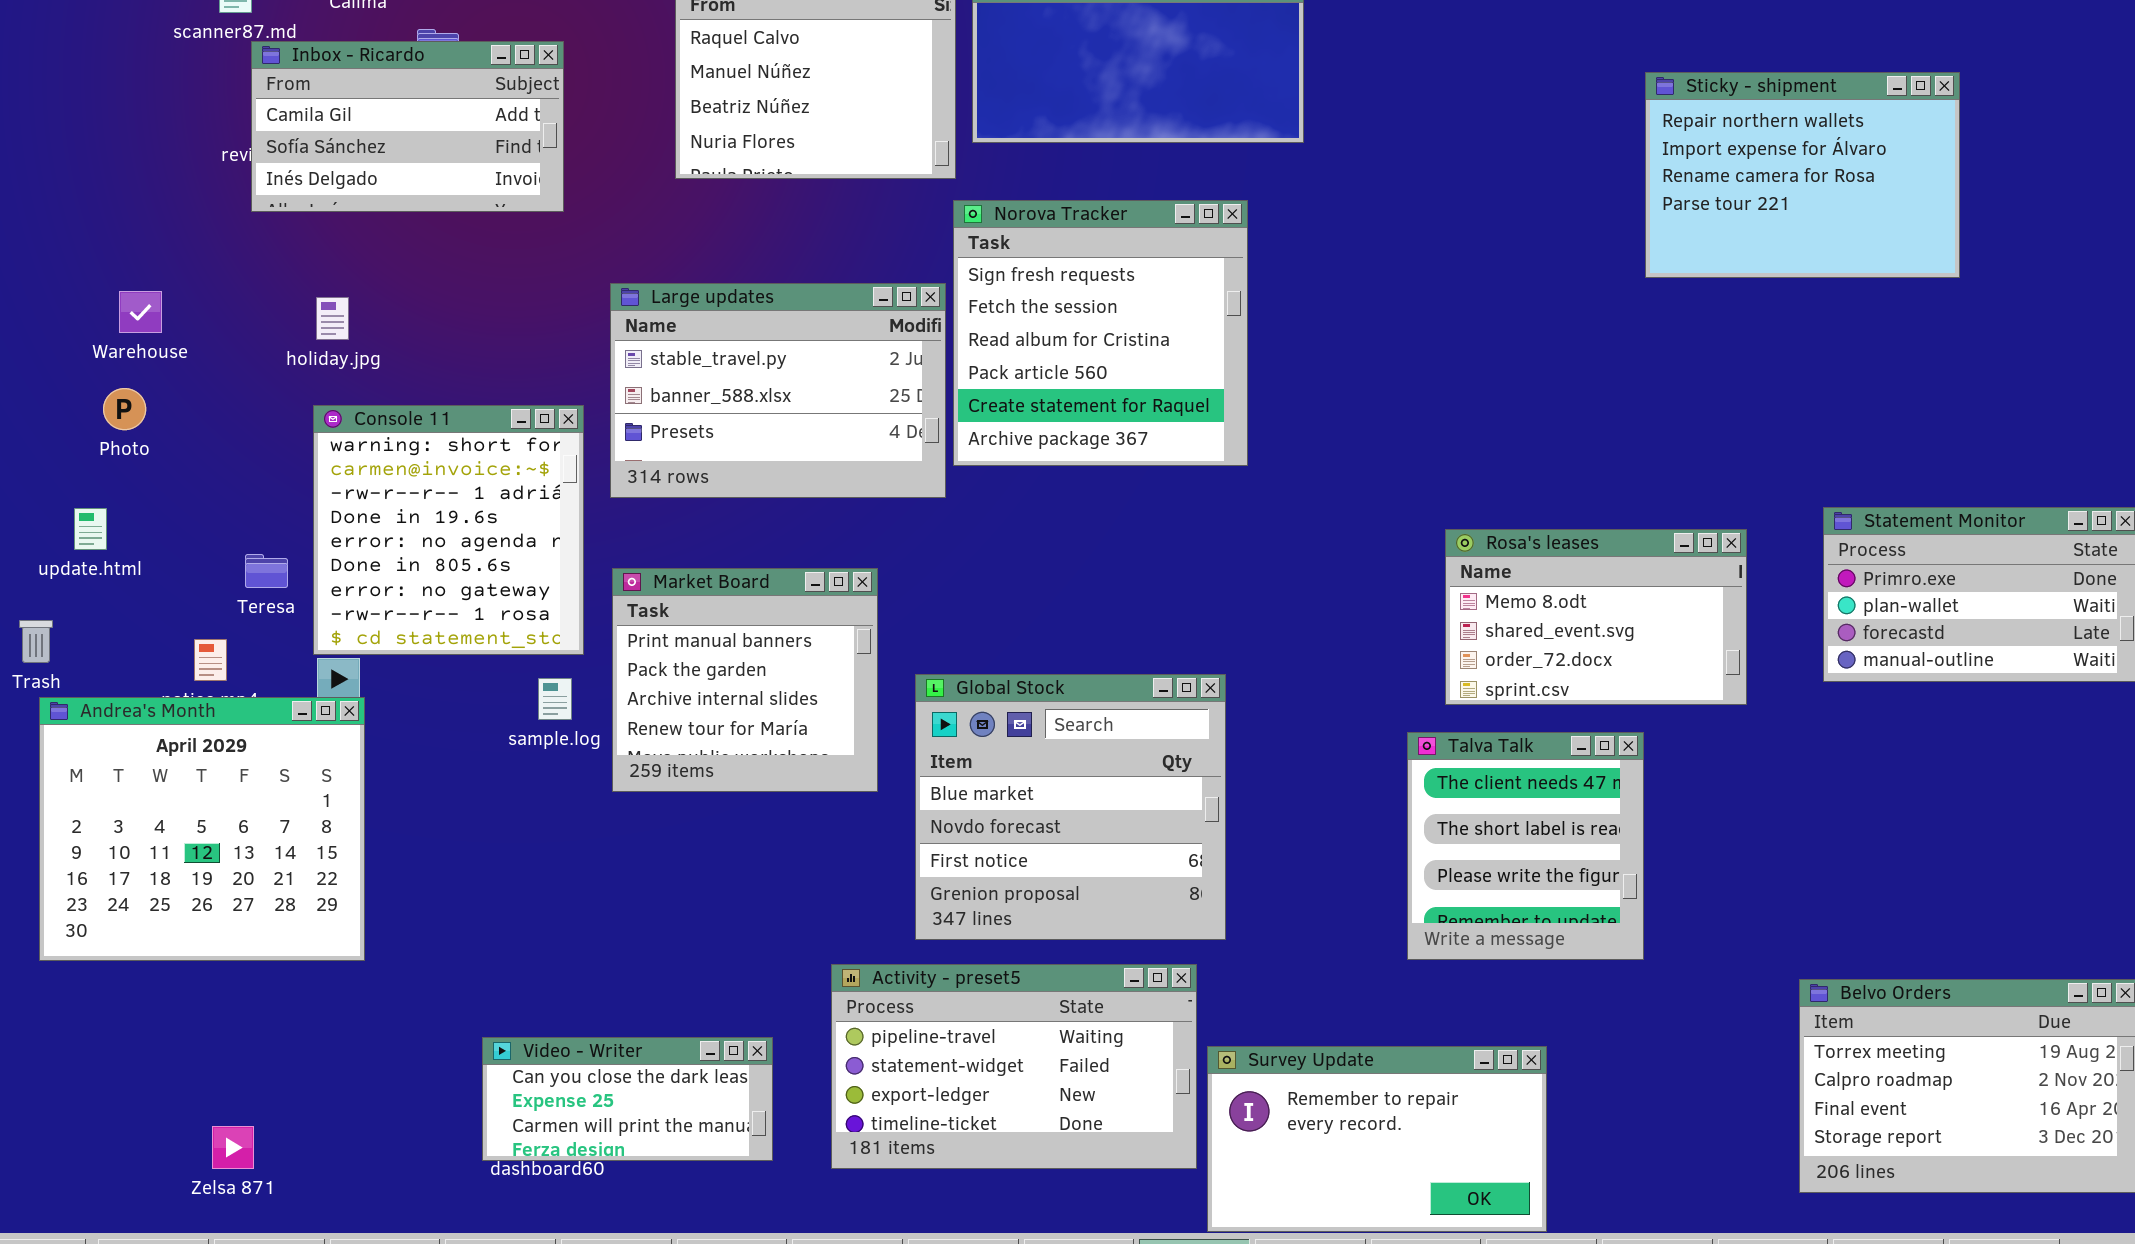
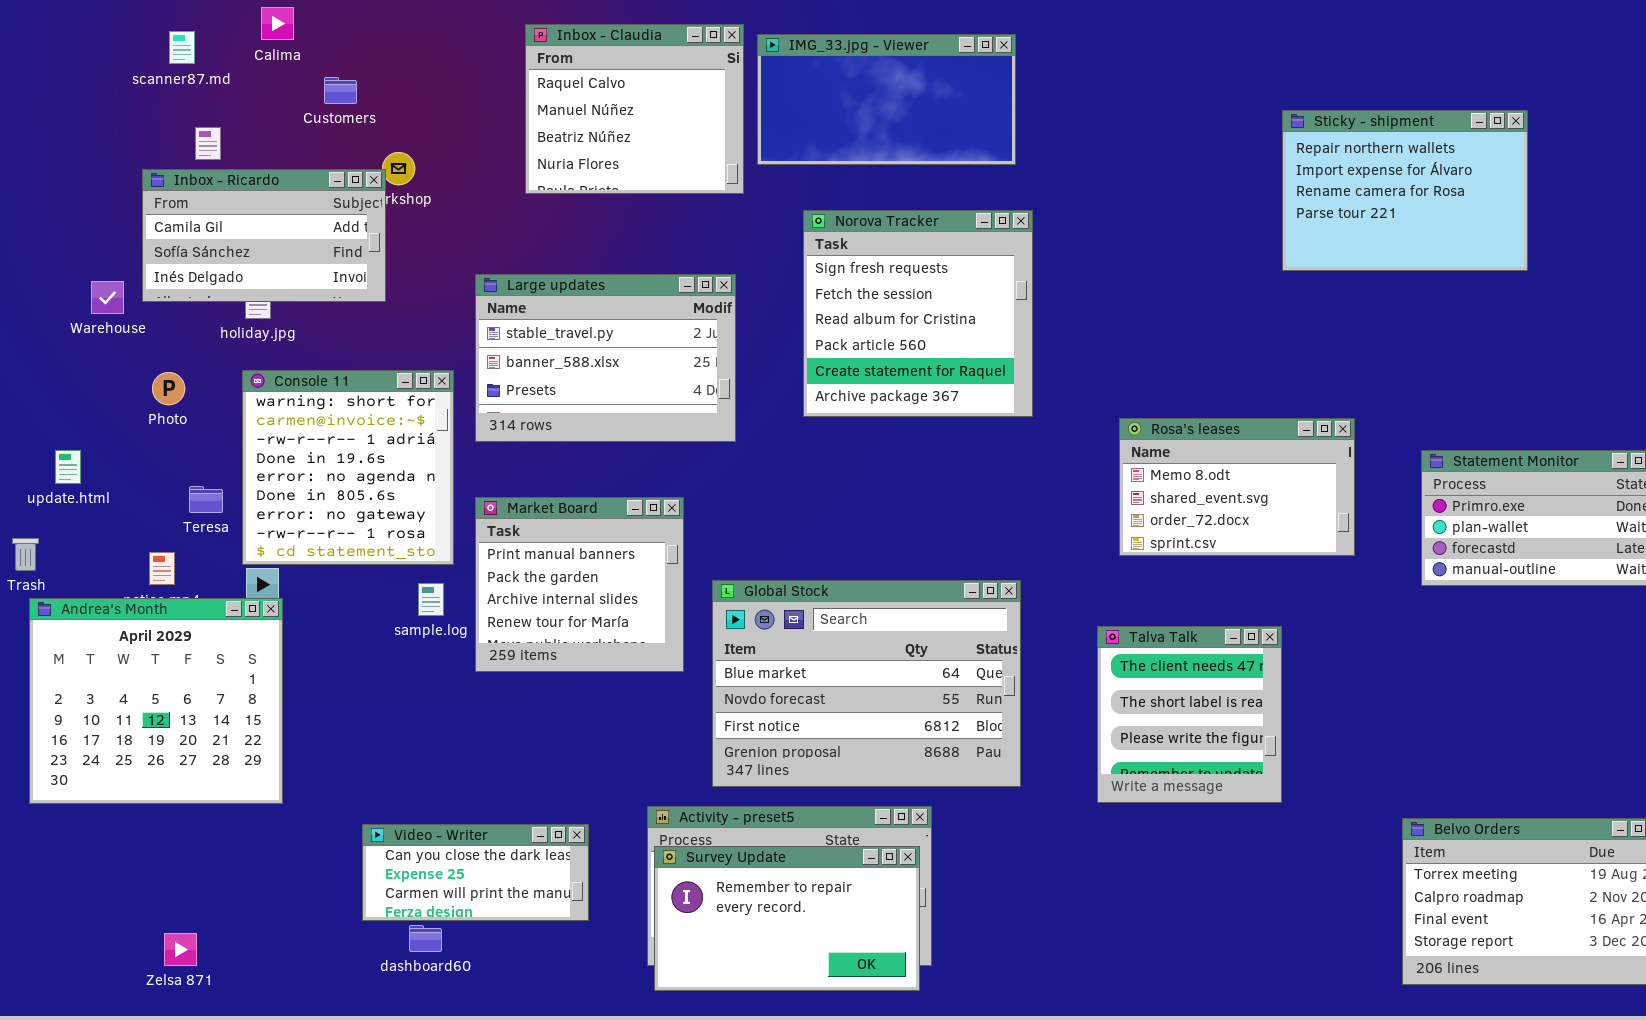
Inbox - Ricardo: [251,41,564,212] -> [142,169,386,302], moved
Norova Tracker: [953,200,1248,466] -> [803,210,1033,417], moved
Photo: [103,388,146,430] -> [152,372,185,405], moved
Rosa's leases: [1445,529,1747,705] -> [1119,418,1355,556], moved
Global Stock: [915,674,1226,940] -> [712,580,1021,787], resized
Video - Writer: [482,1037,773,1161] -> [362,824,589,921], moved
Survey Update: [1207,1046,1547,1232] -> [654,846,920,991], moved

